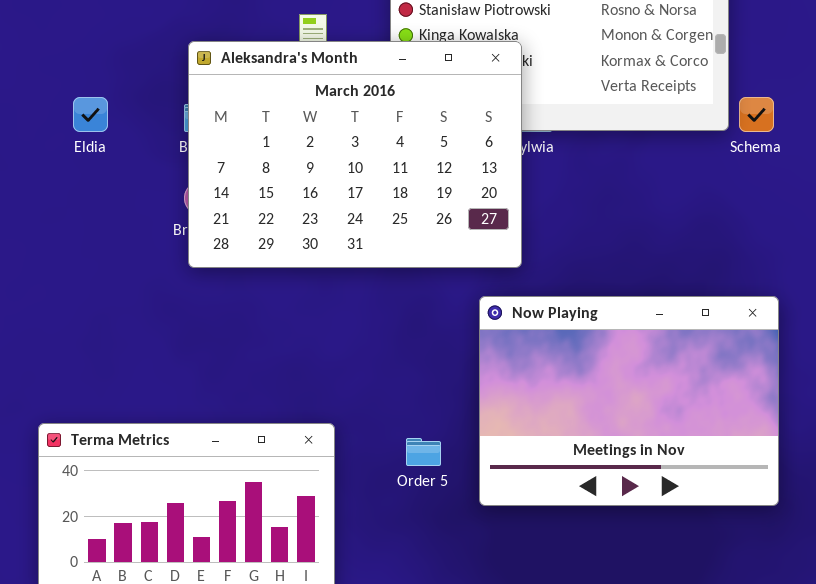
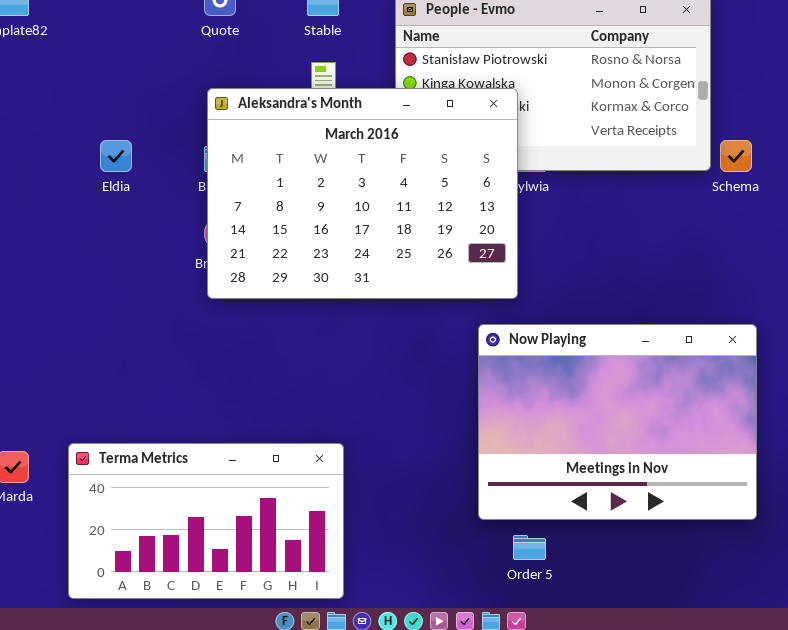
Order 5: [406,438,441,466] -> [513,535,546,560], moved

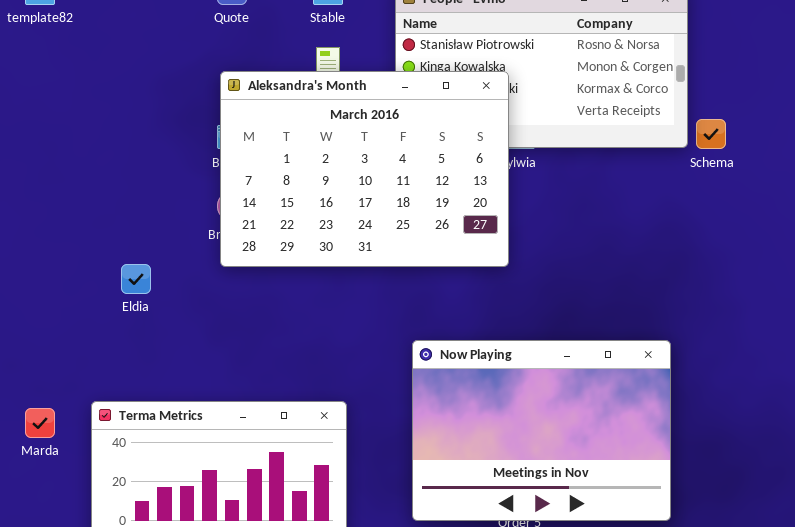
Eldia: [100,140,132,172] -> [121,264,151,294], moved
Now Playing: [478,324,757,520] -> [412,340,671,521], moved

